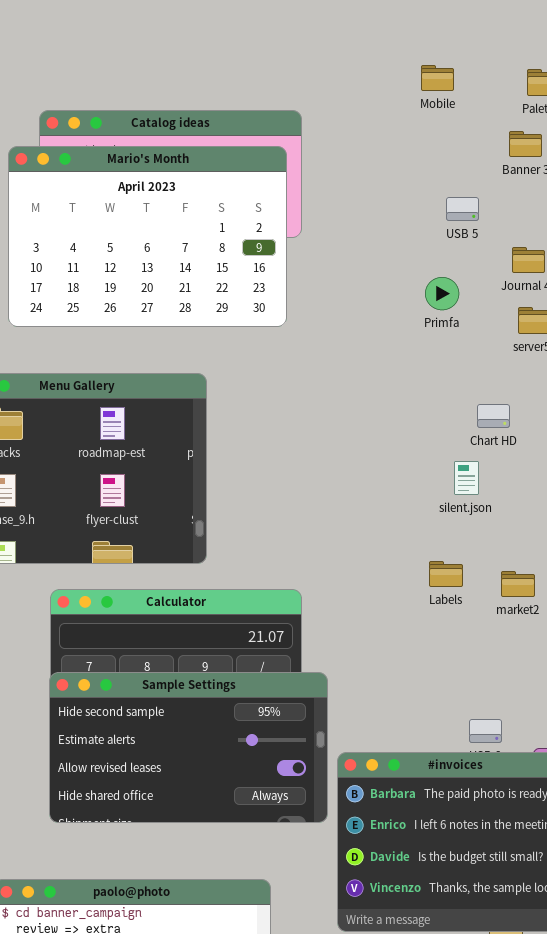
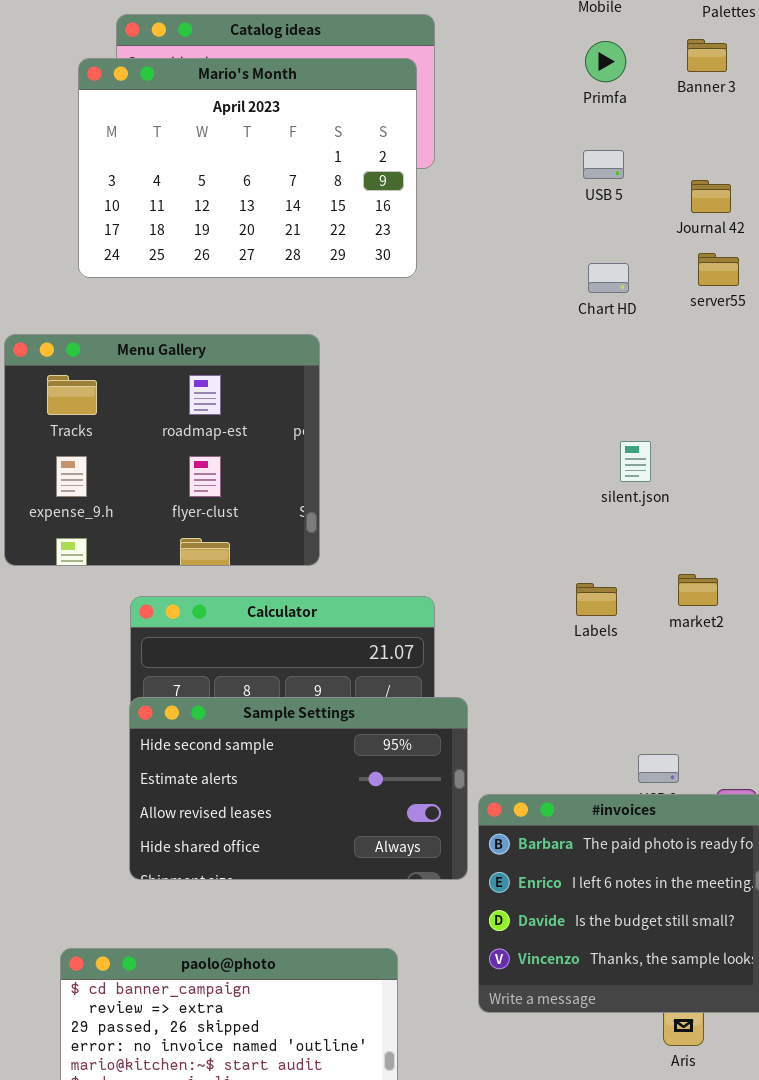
USB 5: [446,197,479,221] -> [583,150,624,179], moved
Primfa: [425,277,459,310] -> [585,41,626,82], moved
Chart HD: [477,404,510,428] -> [588,263,629,293], moved
Labels: [429,561,463,587] -> [576,583,617,616], moved

